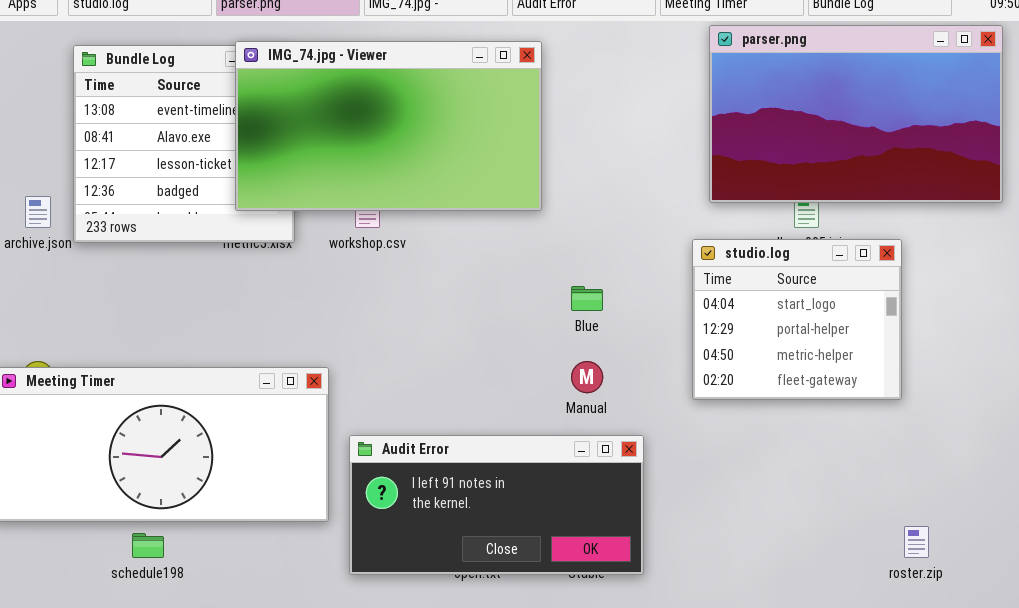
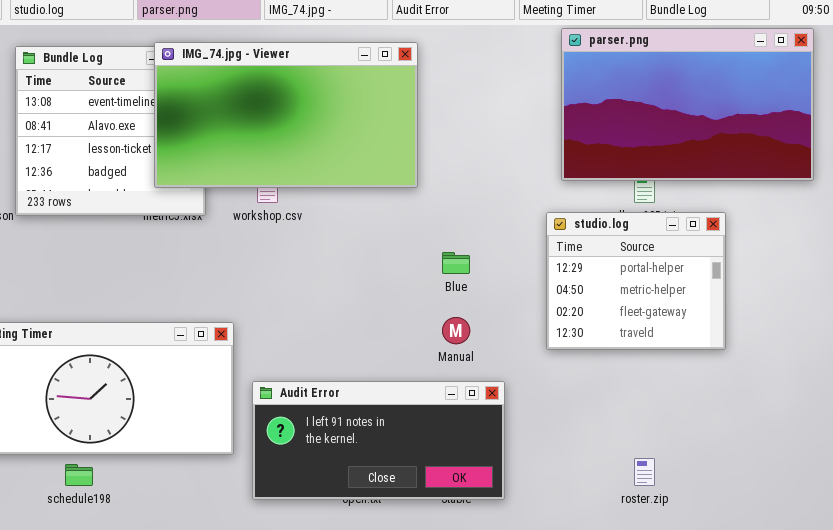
studio.log: [692,239,902,400] -> [546,212,726,350], scrolled down 1 row
roster.zip: [904,526,929,558] -> [634,458,655,486], moved

